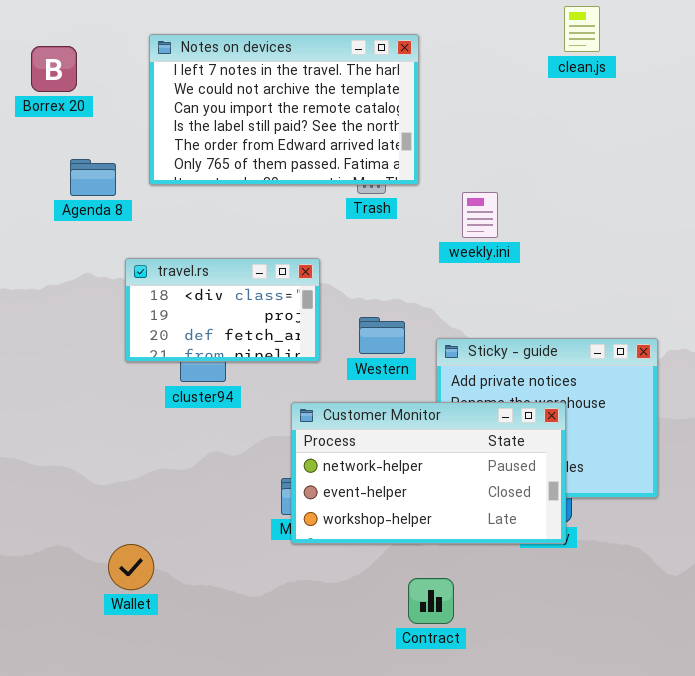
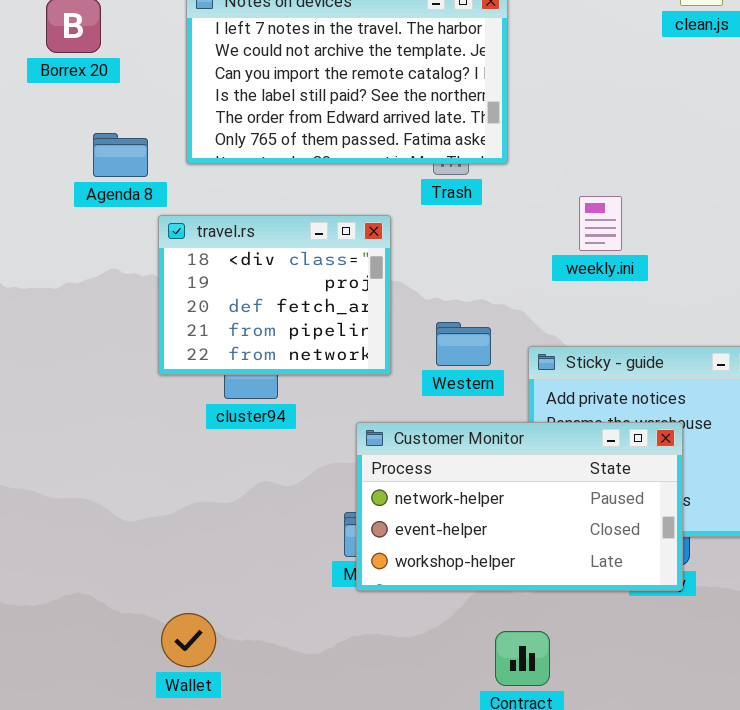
weekly.ini: [462,192,498,238] -> [579,196,622,251], moved
travel.rs: [125,258,320,362] -> [158,215,391,375], resized
Wallet: [108,544,154,590] -> [161,613,216,667], moved

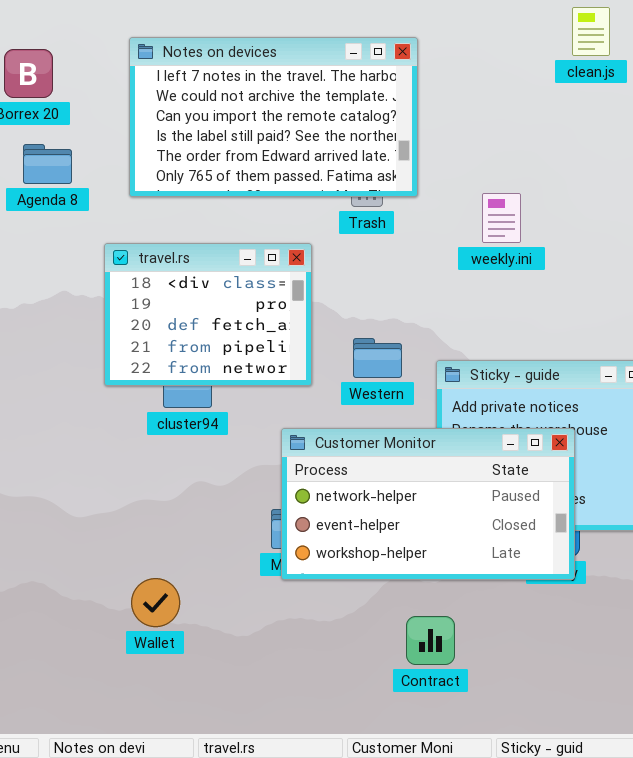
Agenda 8: [93,133,148,177] -> [23,144,72,184], moved
weekly.ini: [579,196,622,251] -> [482,193,521,243], moved
Wallet: [161,613,216,667] -> [131,578,180,627], moved

